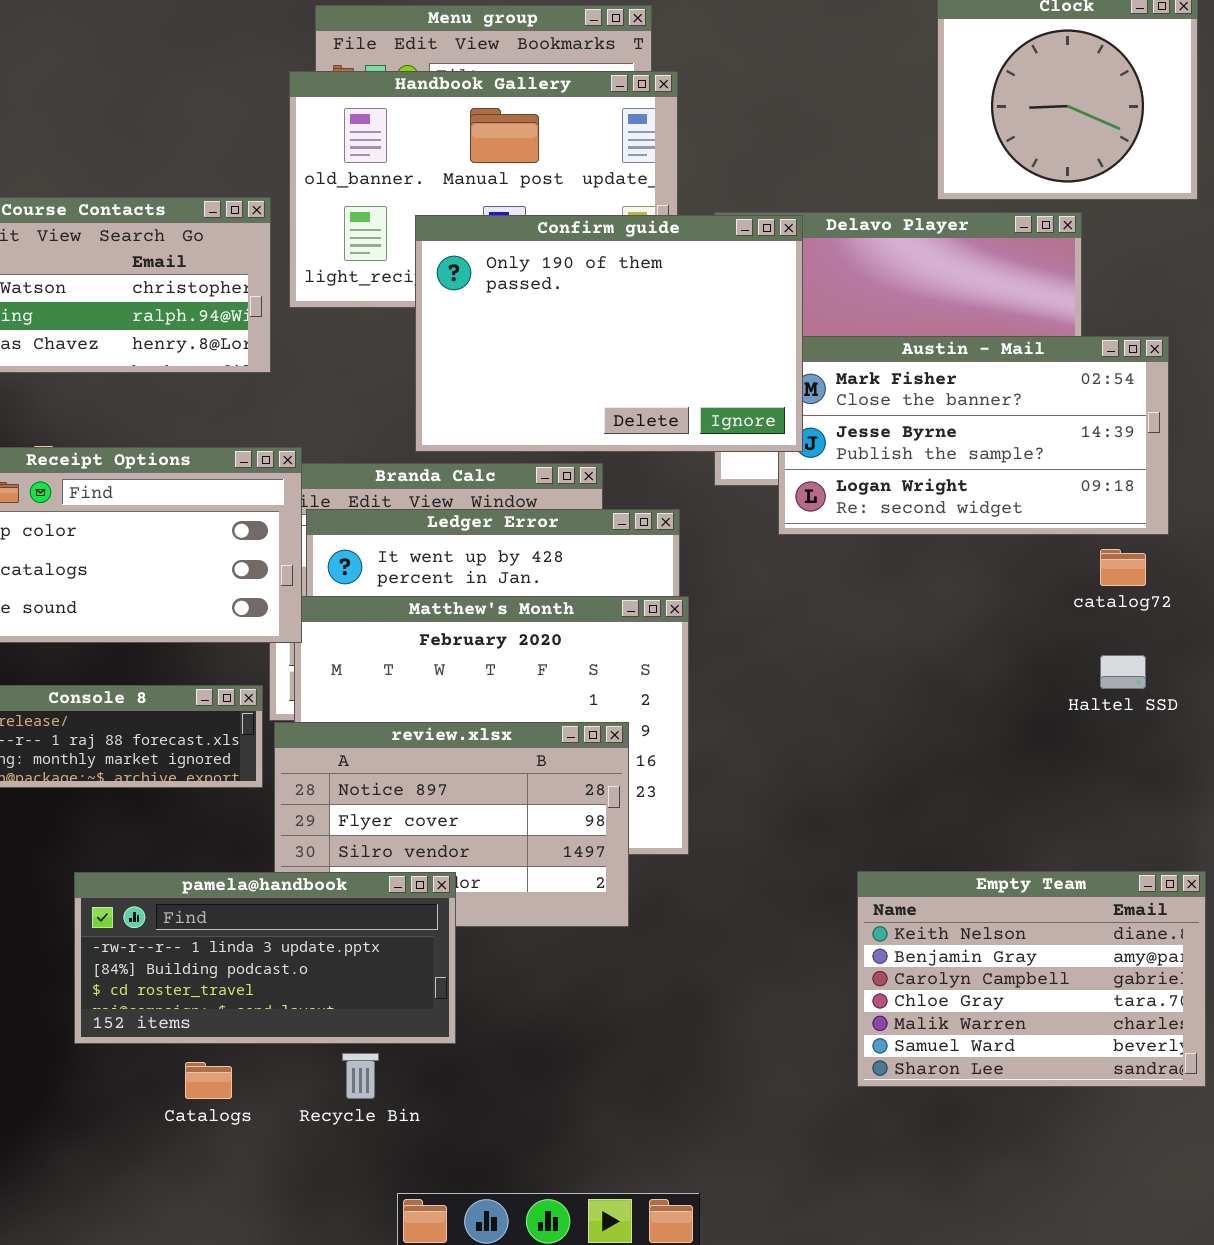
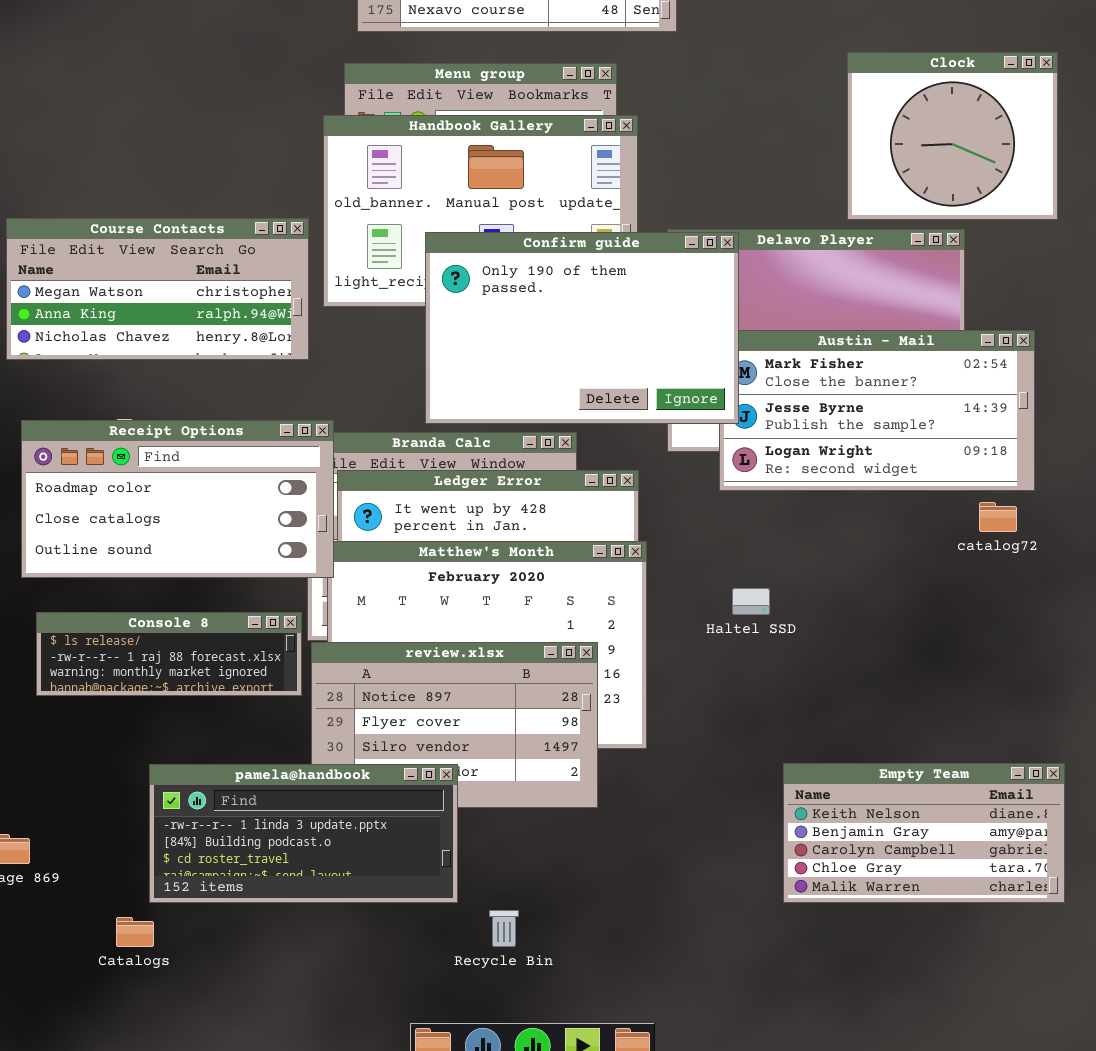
Haltel SSD: [1100,655,1146,689] -> [732,588,770,615], moved
Empty Team: [857,871,1206,1087] -> [783,763,1065,903], resized
Recycle Bin: [342,1053,379,1099] -> [489,910,519,947], moved
Catalogs: [185,1062,232,1099] -> [116,917,154,947], moved

